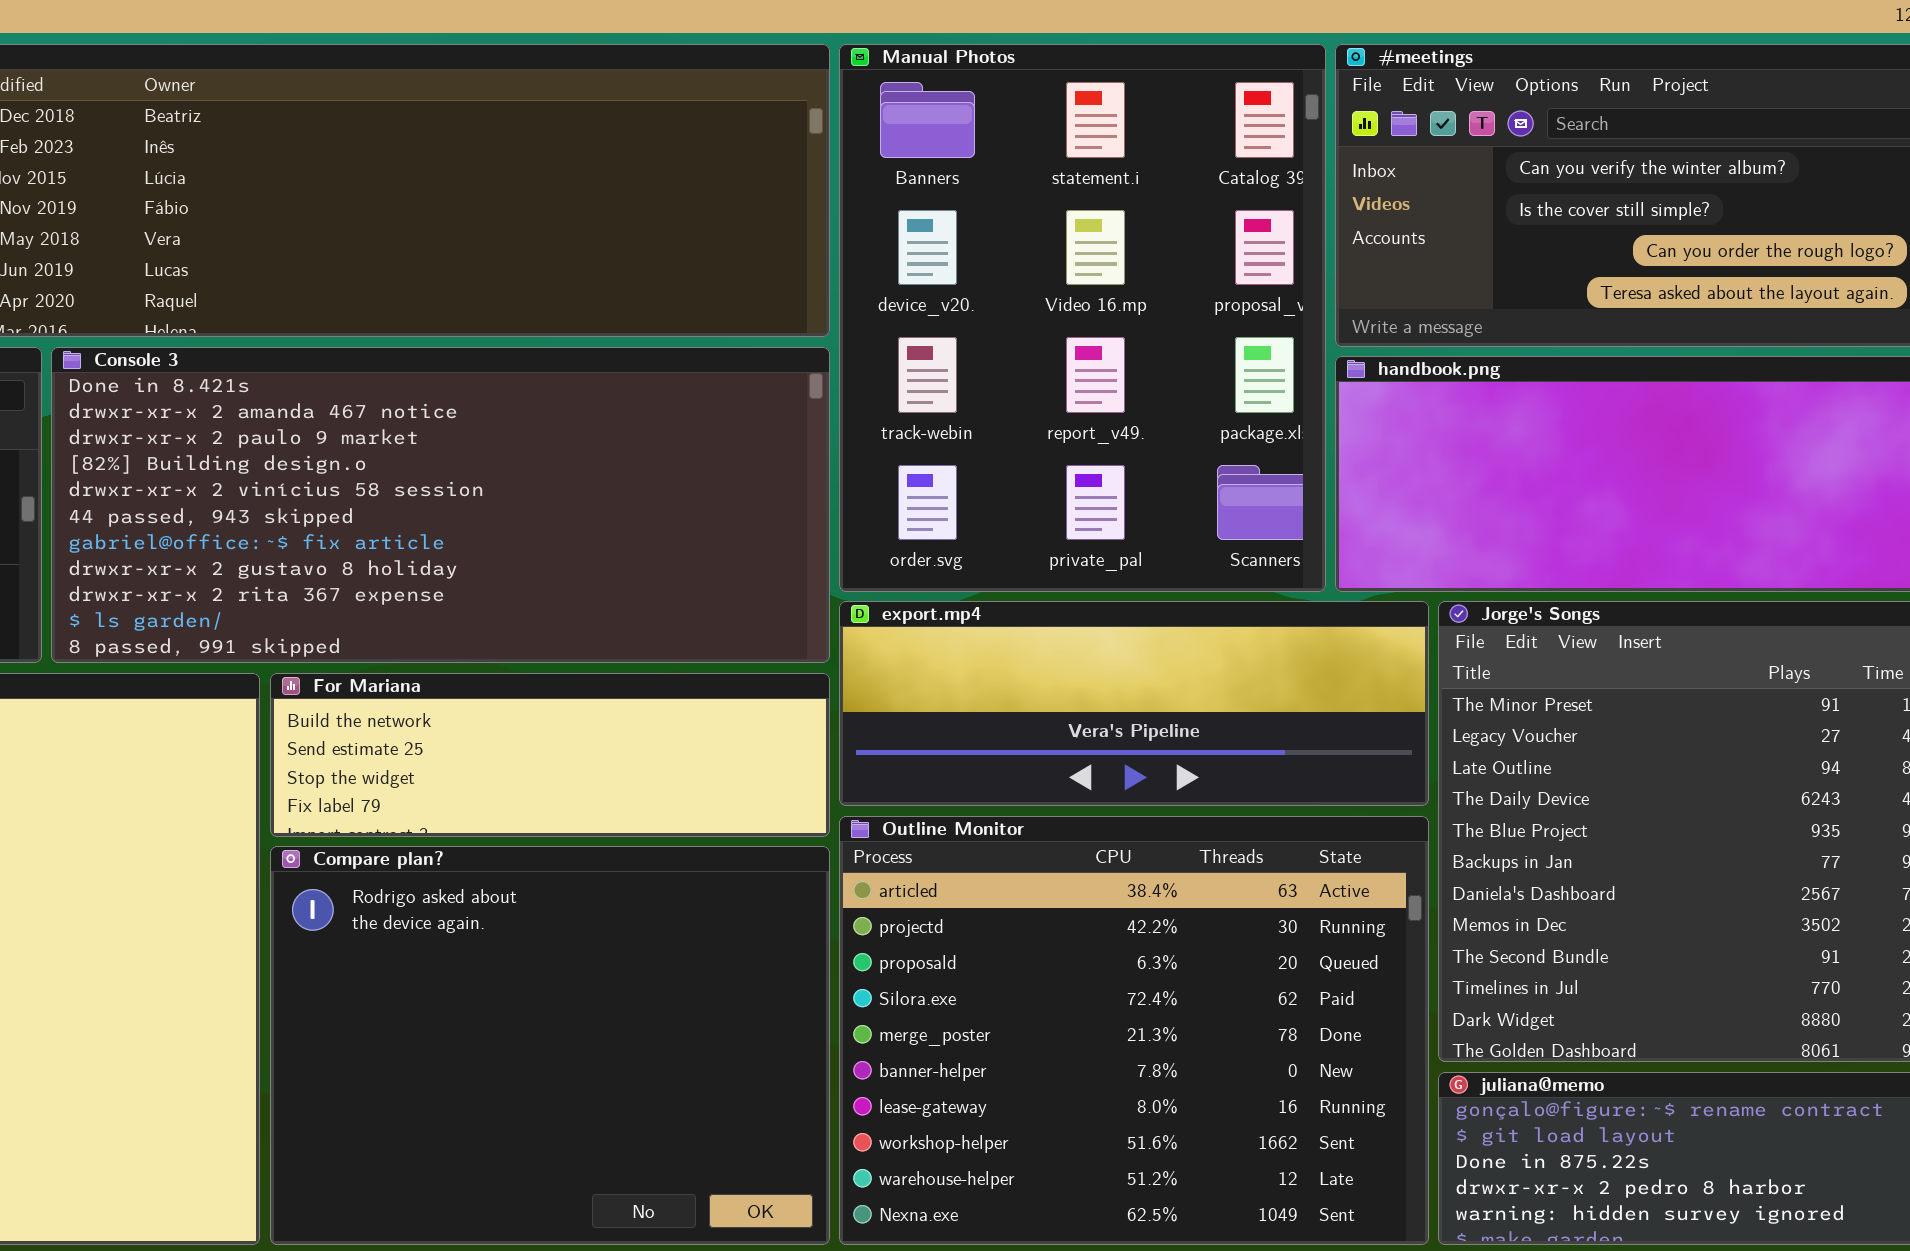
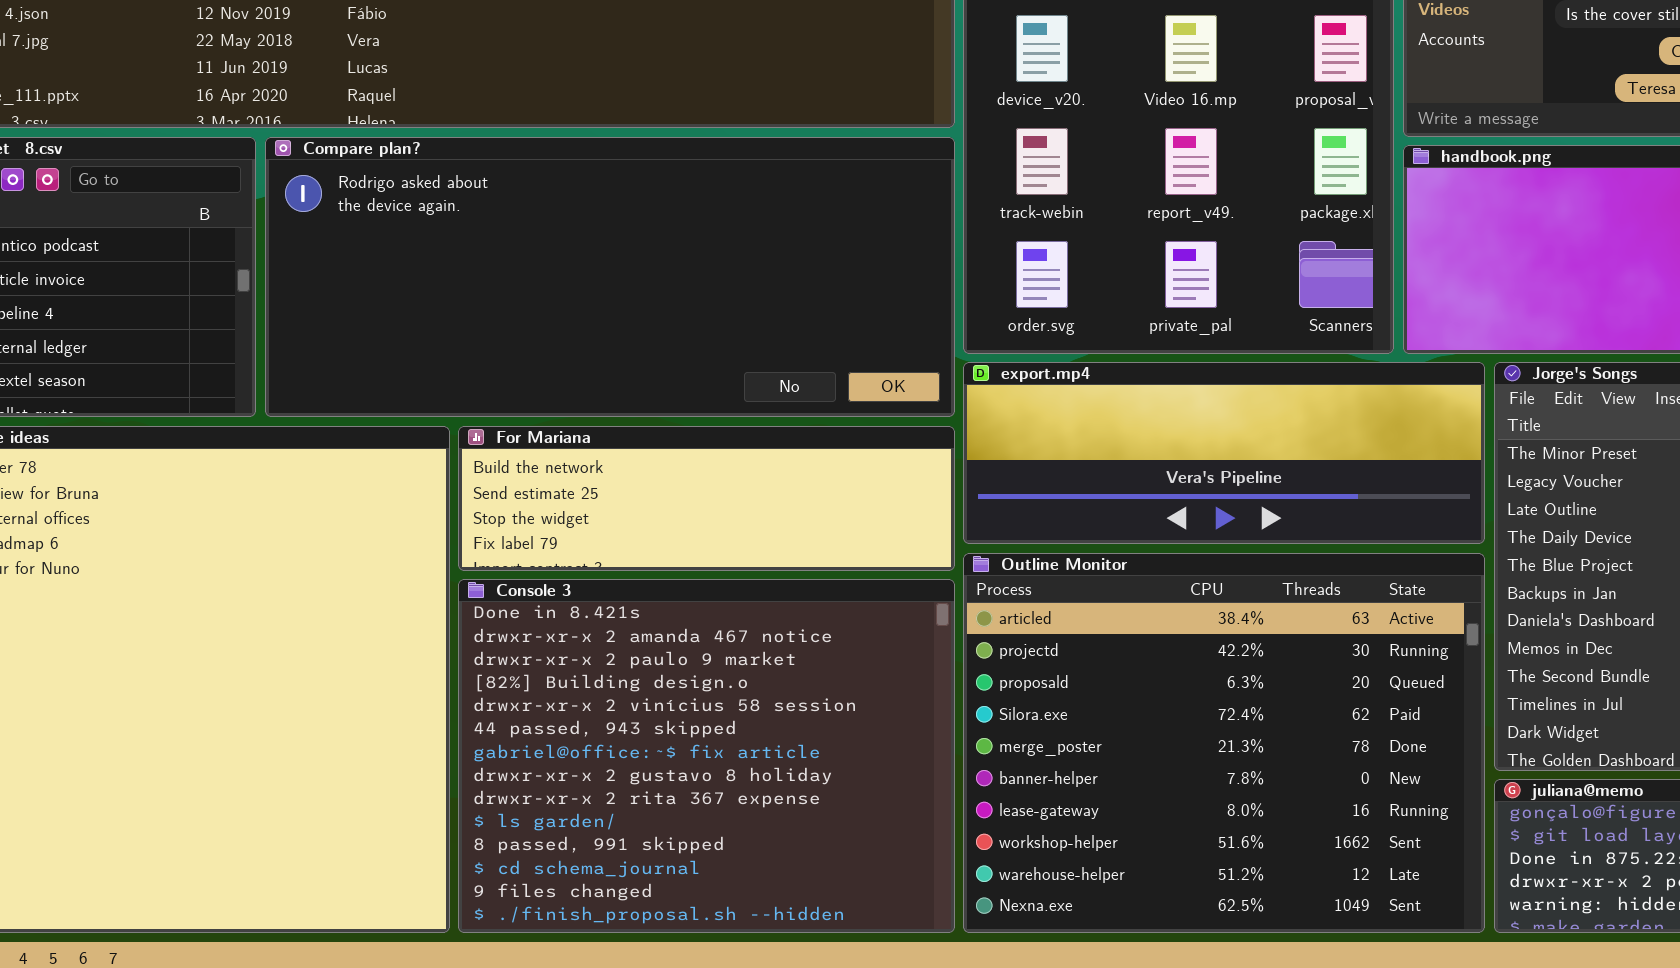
Console 3: [51,347,830,663] -> [458,579,955,933], moved, resized
Compare plan?: [270,846,830,1245] -> [265,137,955,417], moved, resized

